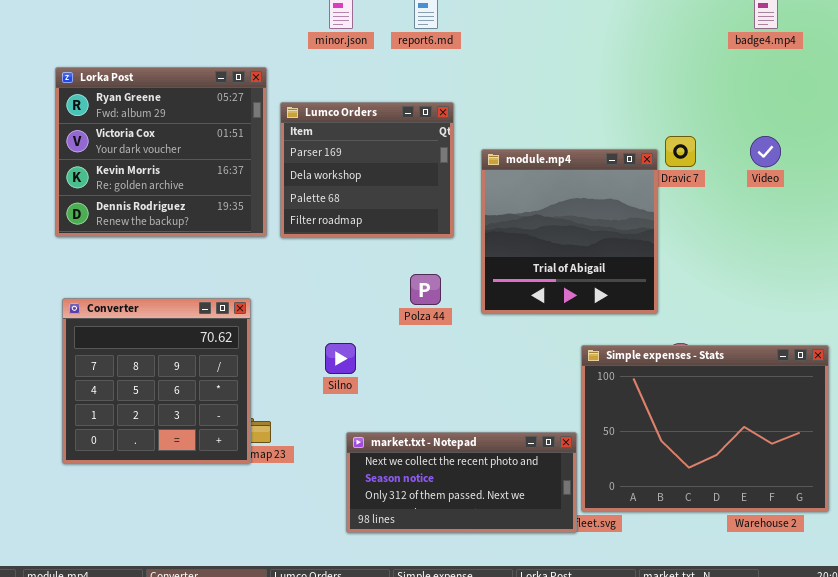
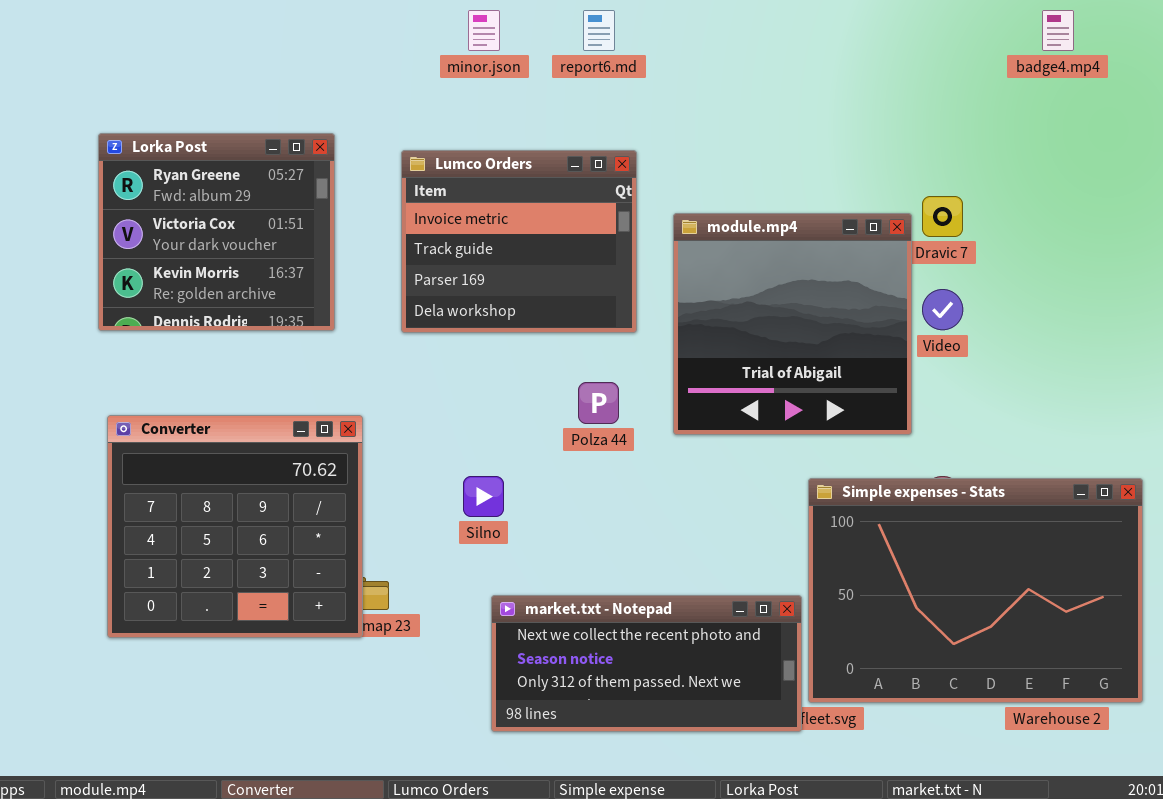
Lorka Post: [55,67,267,237] -> [98,133,335,331], resized
Lumco Orders: [280,102,454,238] -> [401,150,637,333], scrolled up 2 rows
Video: [750,136,781,167] -> [922,289,963,330], moved

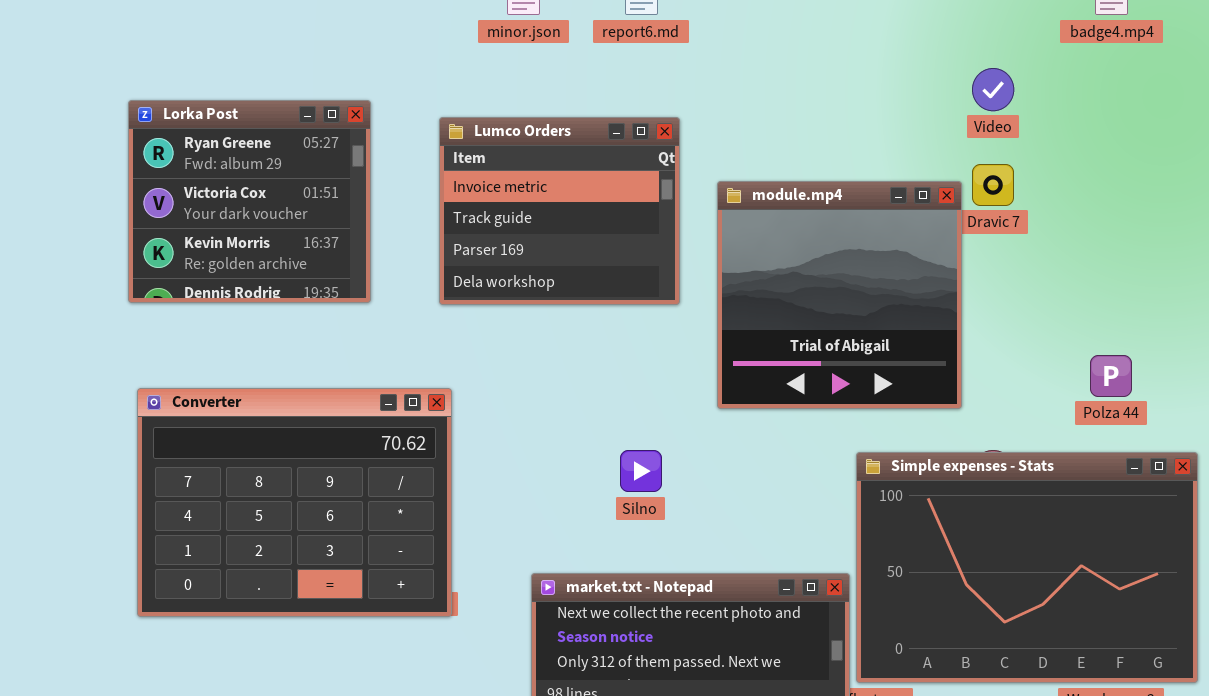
Video: [922,289,963,330] -> [972,68,1014,111], moved
Polza 44: [578,382,619,424] -> [1090,355,1132,397], moved
Converter: [107,415,363,638] -> [137,388,452,617], resized
Silno: [463,476,504,517] -> [620,450,662,492], moved

